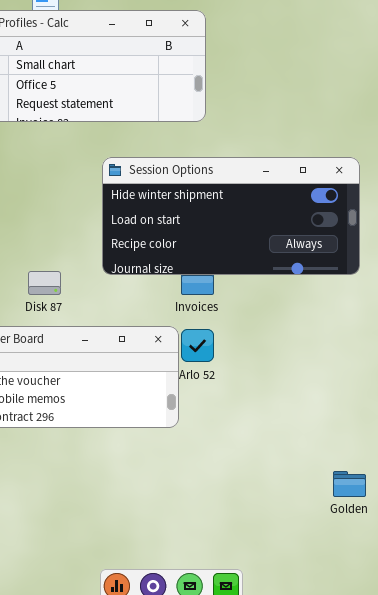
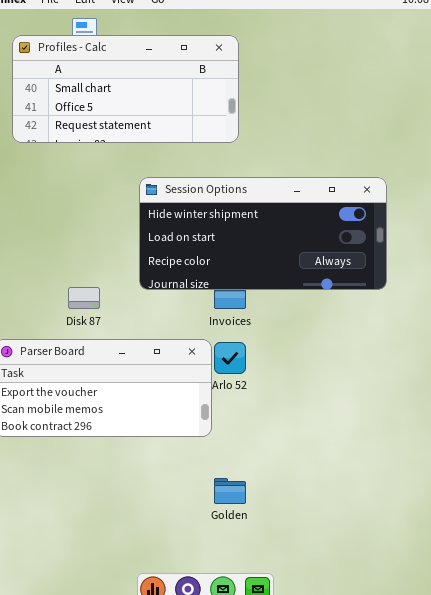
Golden: [333,471,366,497] -> [214,478,246,504], moved

